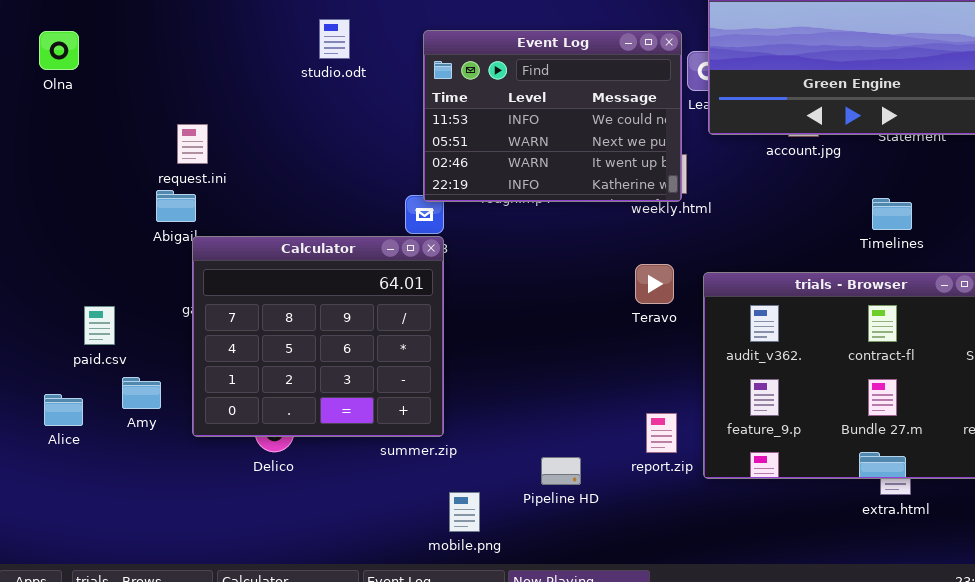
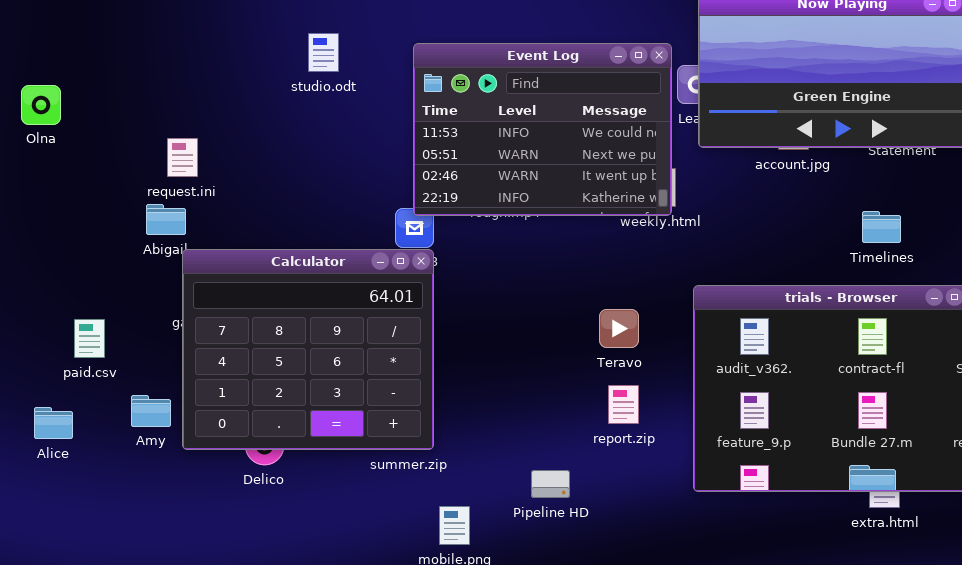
Olna: [39,31,79,70] -> [21,85,61,125], moved
Teravo: [635,264,674,304] -> [599,309,639,348], moved
Amy: [122,377,161,409] -> [131,395,171,427], moved
report.zip: [646,413,677,453] -> [608,385,639,424], moved

